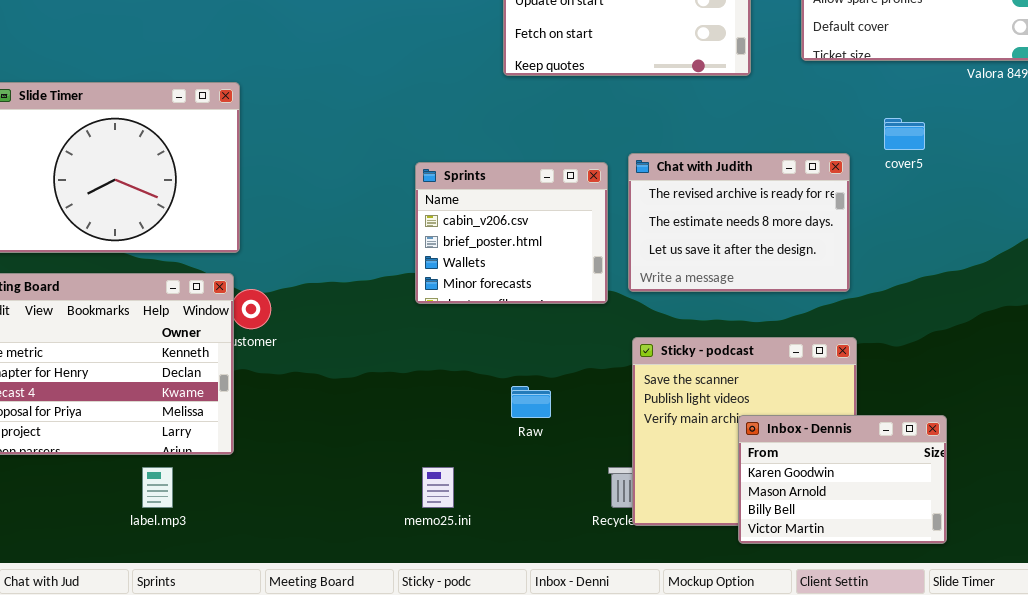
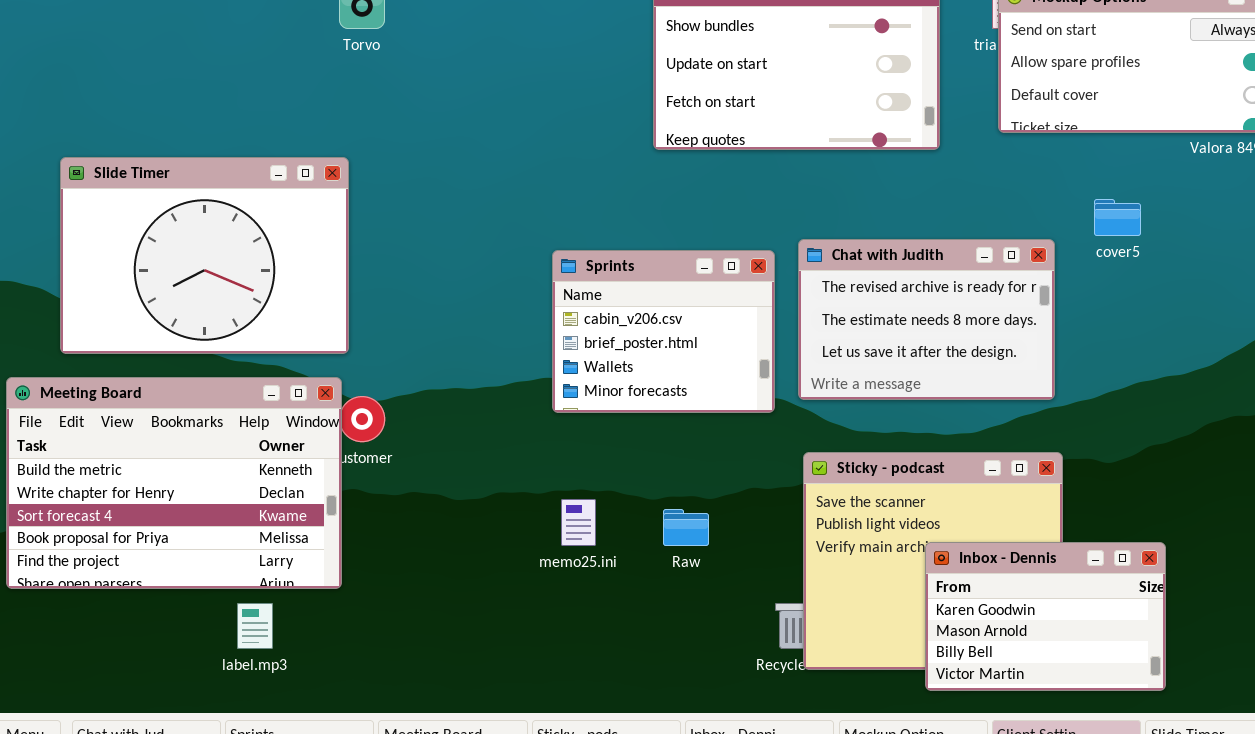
memo25.ini: [422,467,454,508] -> [561,499,596,546], moved

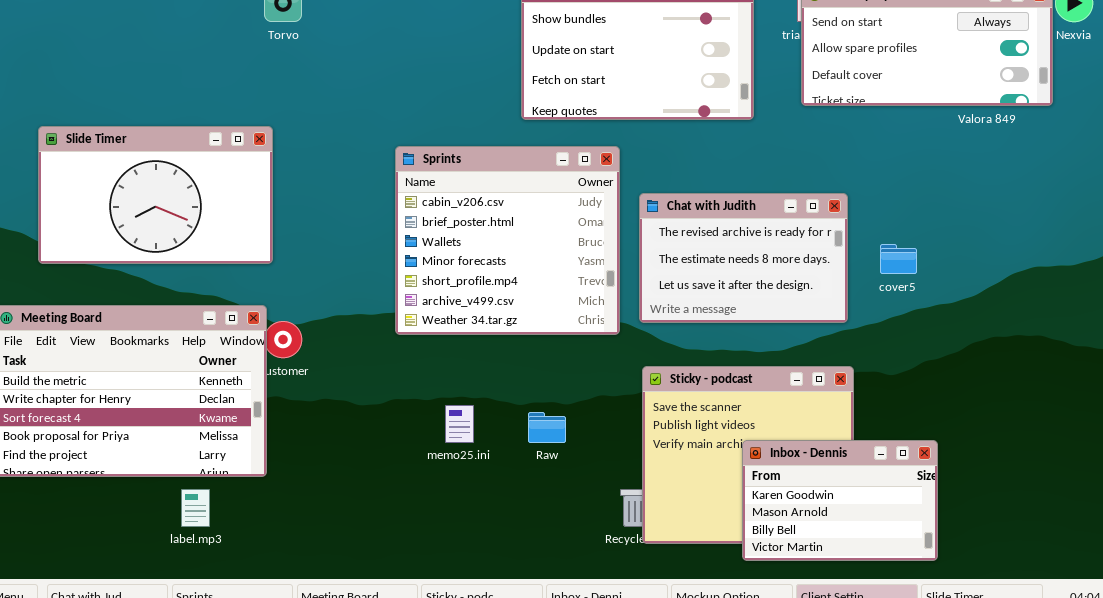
Slide Timer: [60,157,349,354] -> [38,126,273,264], resized
cover5: [1094,199,1141,236] -> [880,244,917,274], moved
Sprints: [552,250,775,413] -> [395,146,620,335], resized

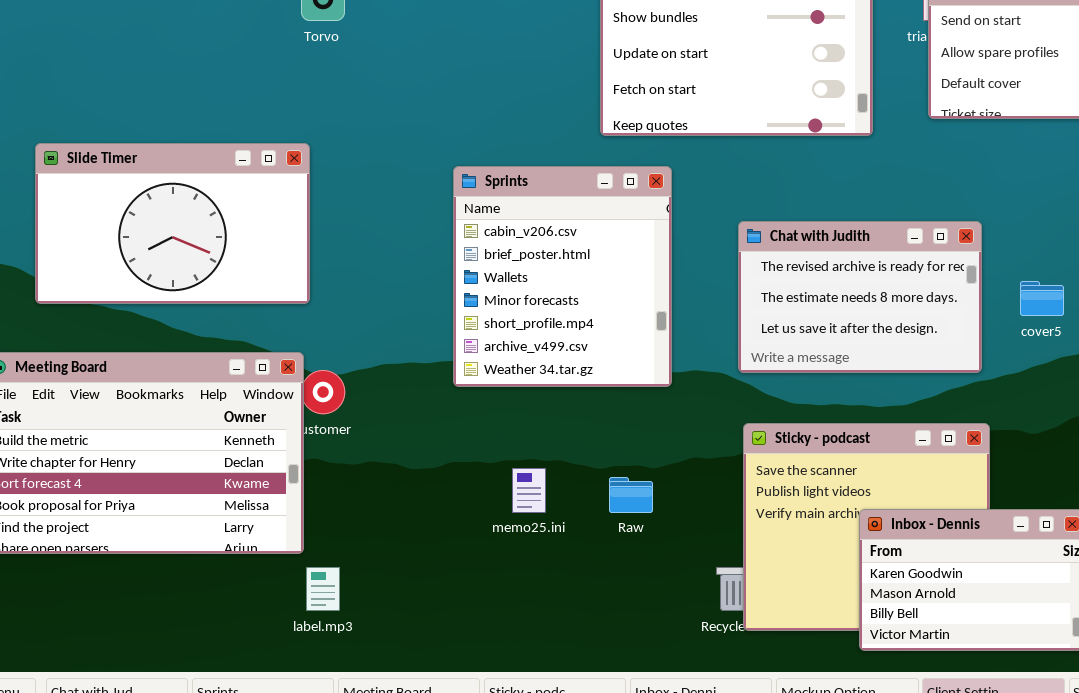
Sprints: [395,146,620,335] -> [453,166,672,387], resized
label.mp3: [181,489,210,527] -> [306,567,340,611], moved

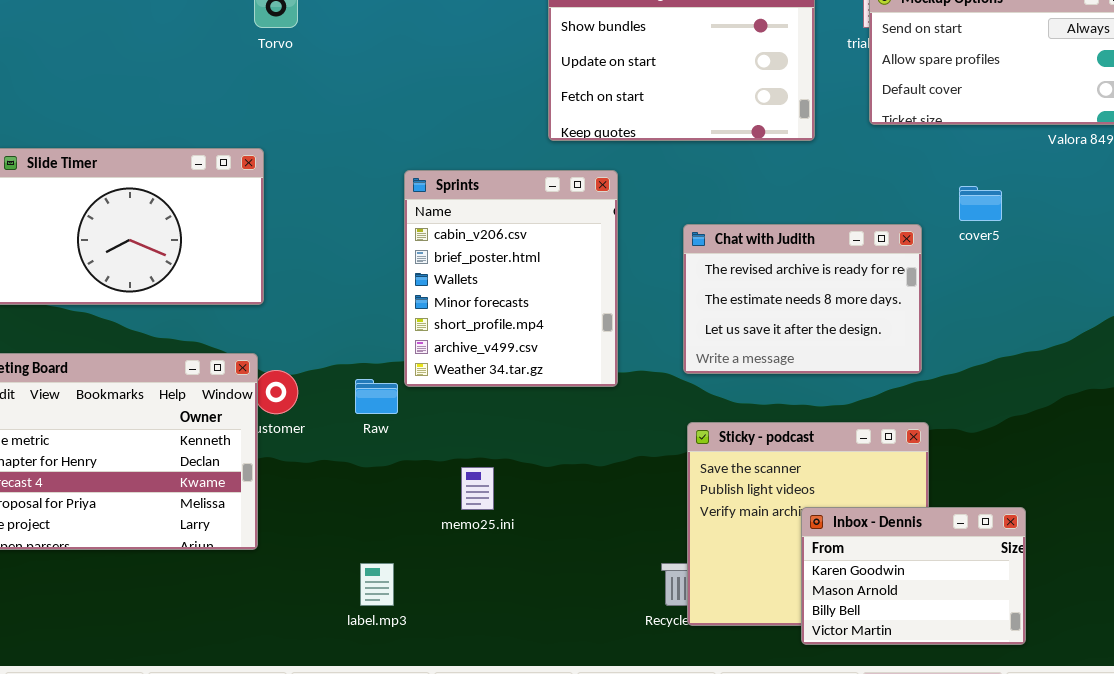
cover5: [1020,281,1064,316] -> [959,186,1002,221], moved
Raw: [609,477,653,513] -> [355,379,398,414], moved
label.mp3: [306,567,340,611] -> [360,563,394,606], moved

